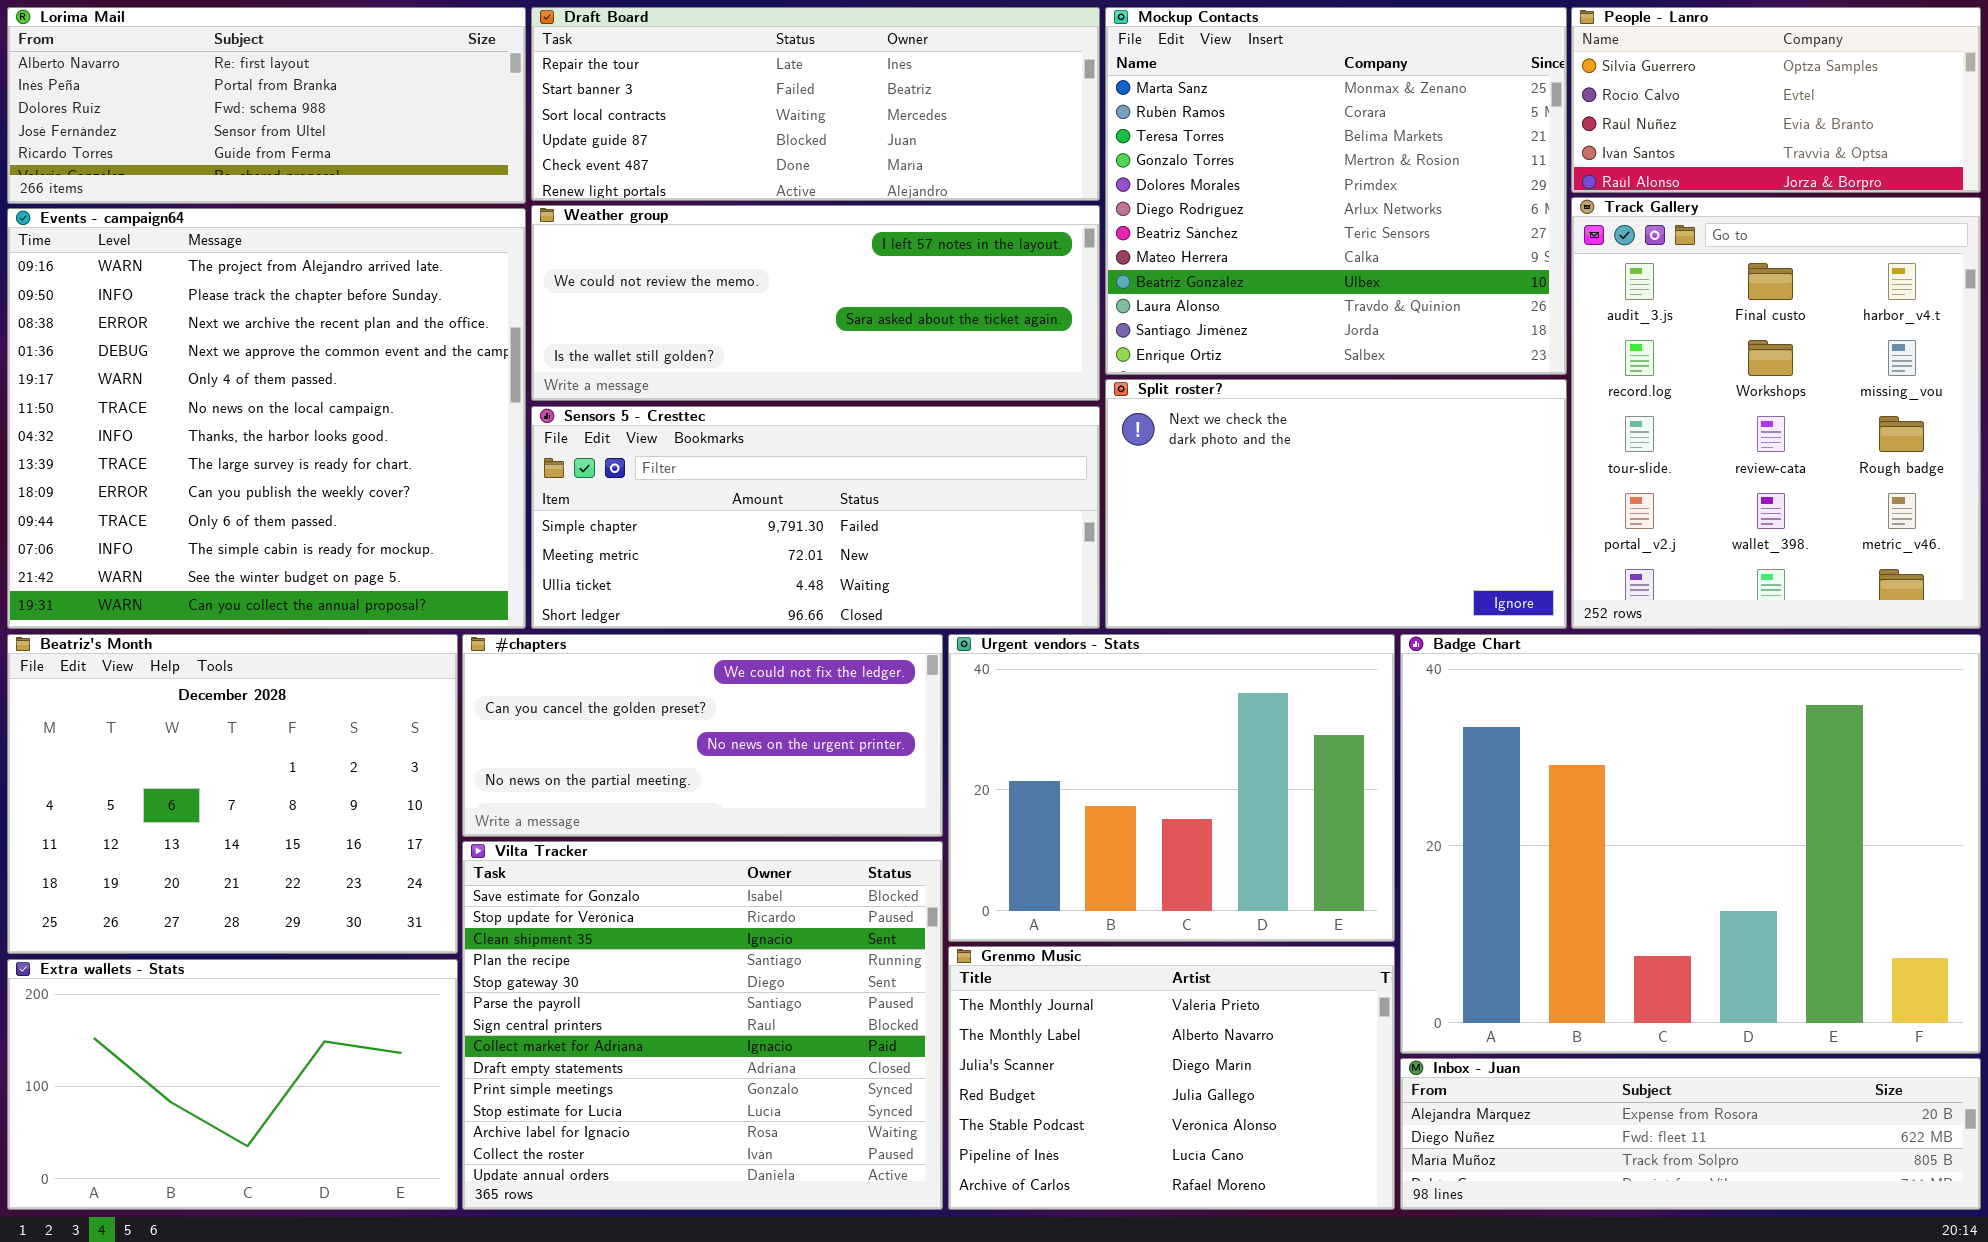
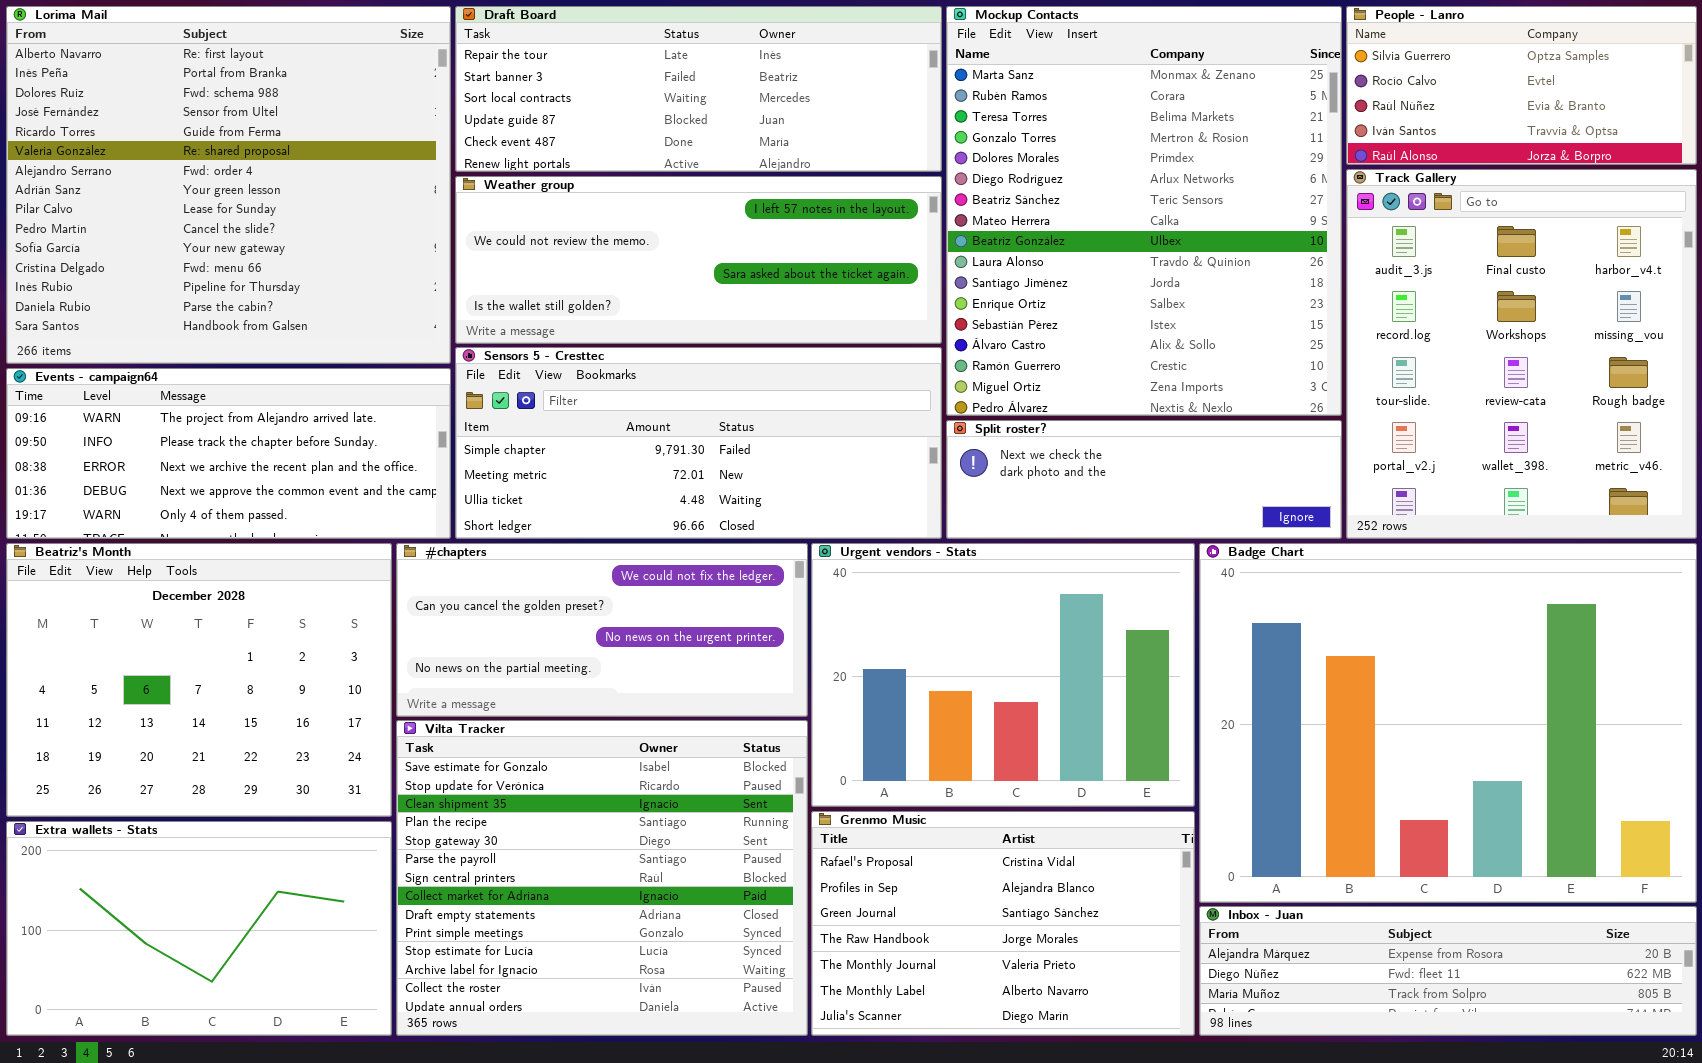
Lorima Mail: [7,7,526,204] -> [6,6,451,364], resized
Mockup Contacts: [1105,7,1567,375] -> [946,6,1342,416], resized
Events - campaign64: [7,208,526,629] -> [6,368,451,539], resized
Split roster?: [1105,379,1567,629] -> [946,420,1342,539], resized
Grenmo Music: [948,946,1395,1210] -> [811,811,1195,1036], scrolled up 4 rows

